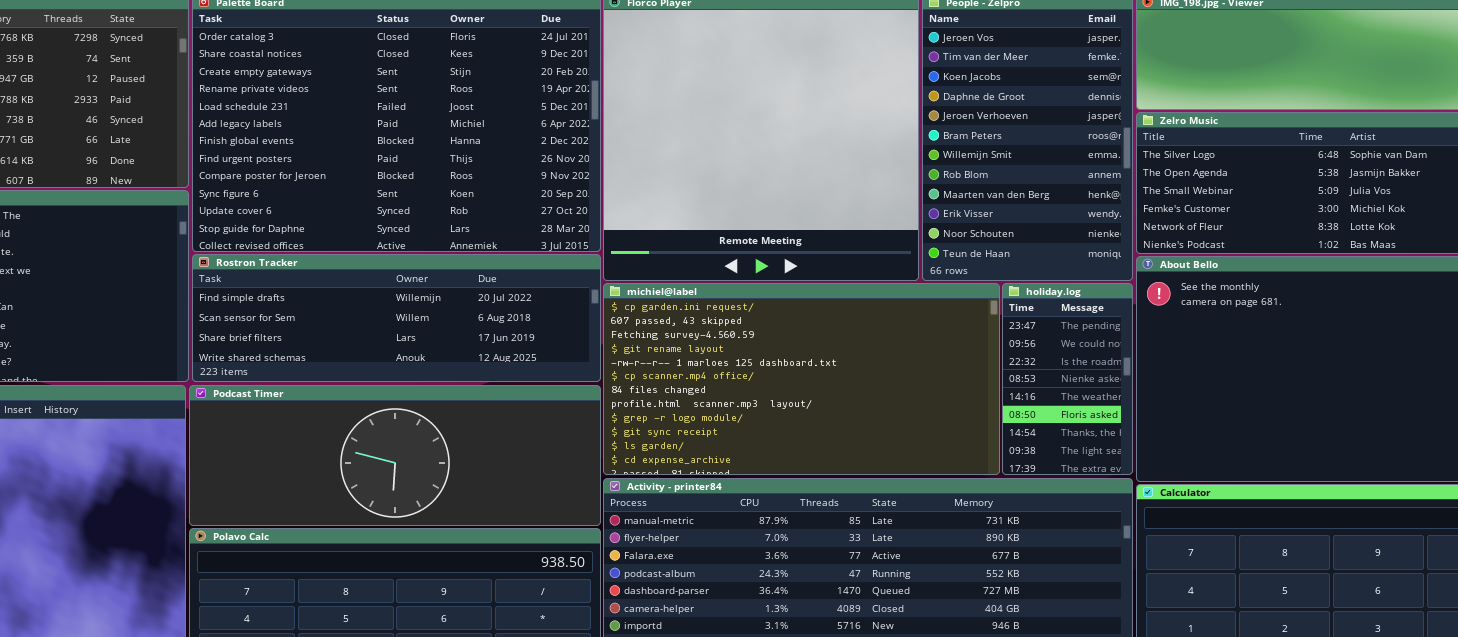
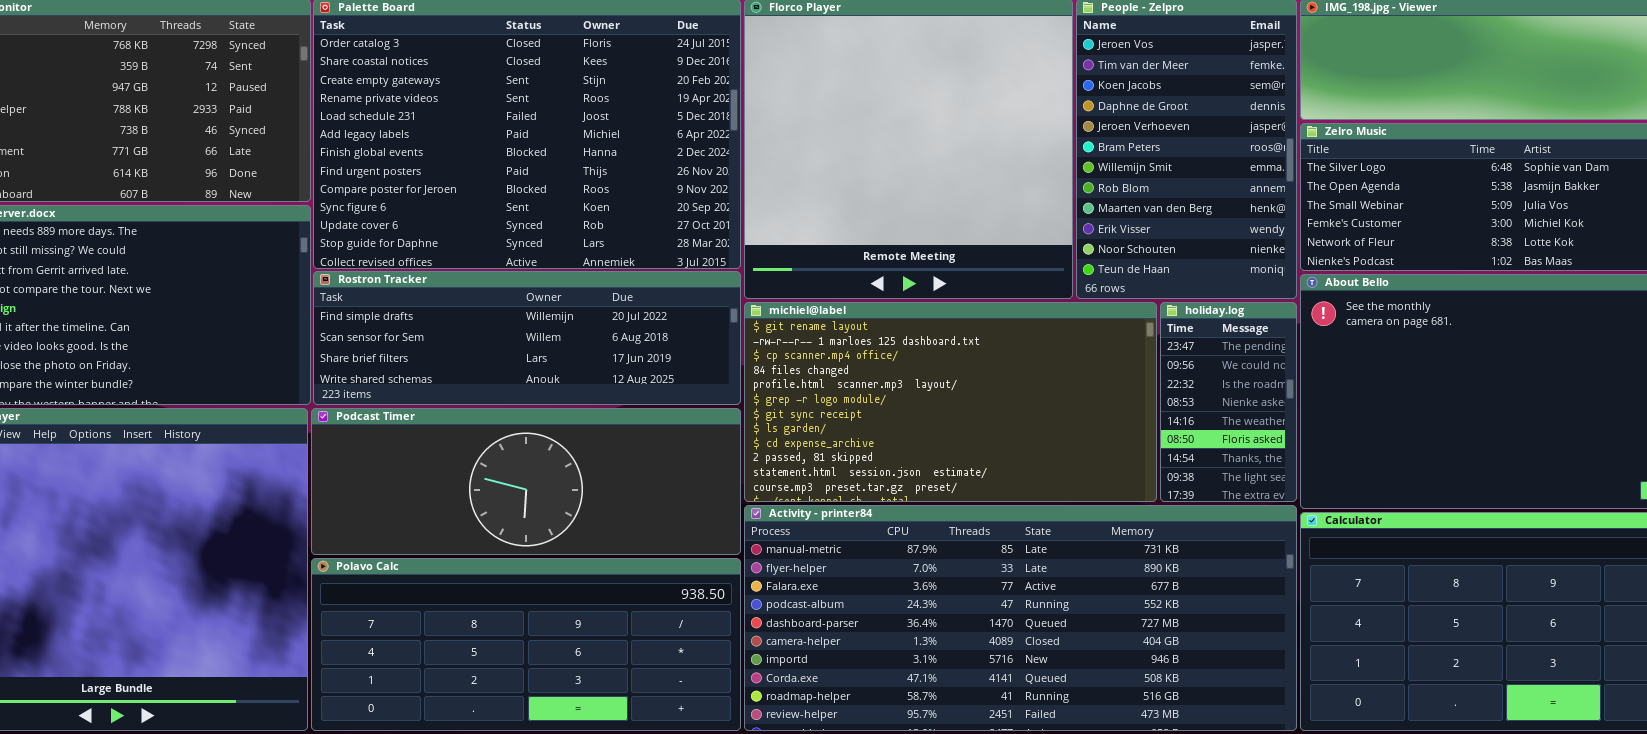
michiel@label: [603,283,1000,475] -> [744,302,1157,502], scrolled down 3 rows

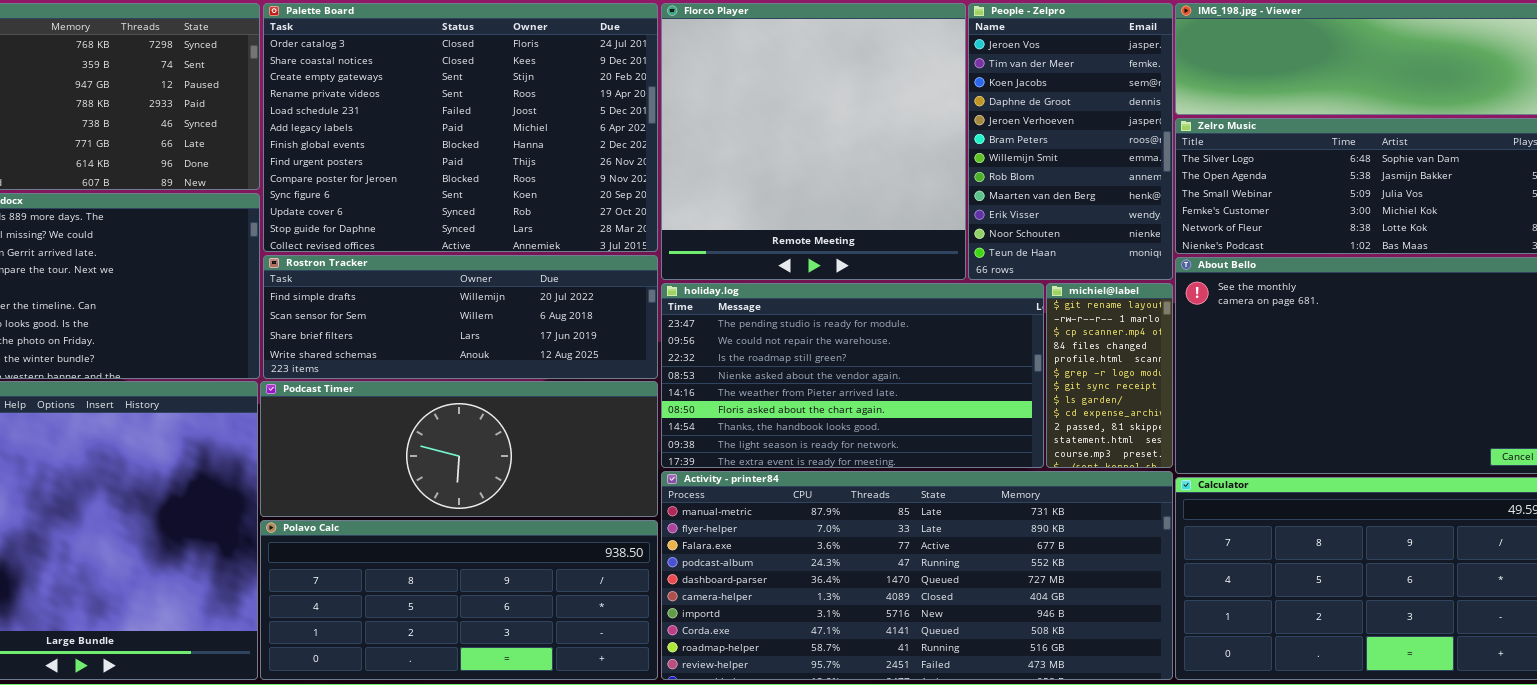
michiel@label: [744,302,1157,502] -> [1046,283,1173,468], moved, resized
holiday.log: [1160,302,1297,502] -> [661,283,1044,468], moved, resized

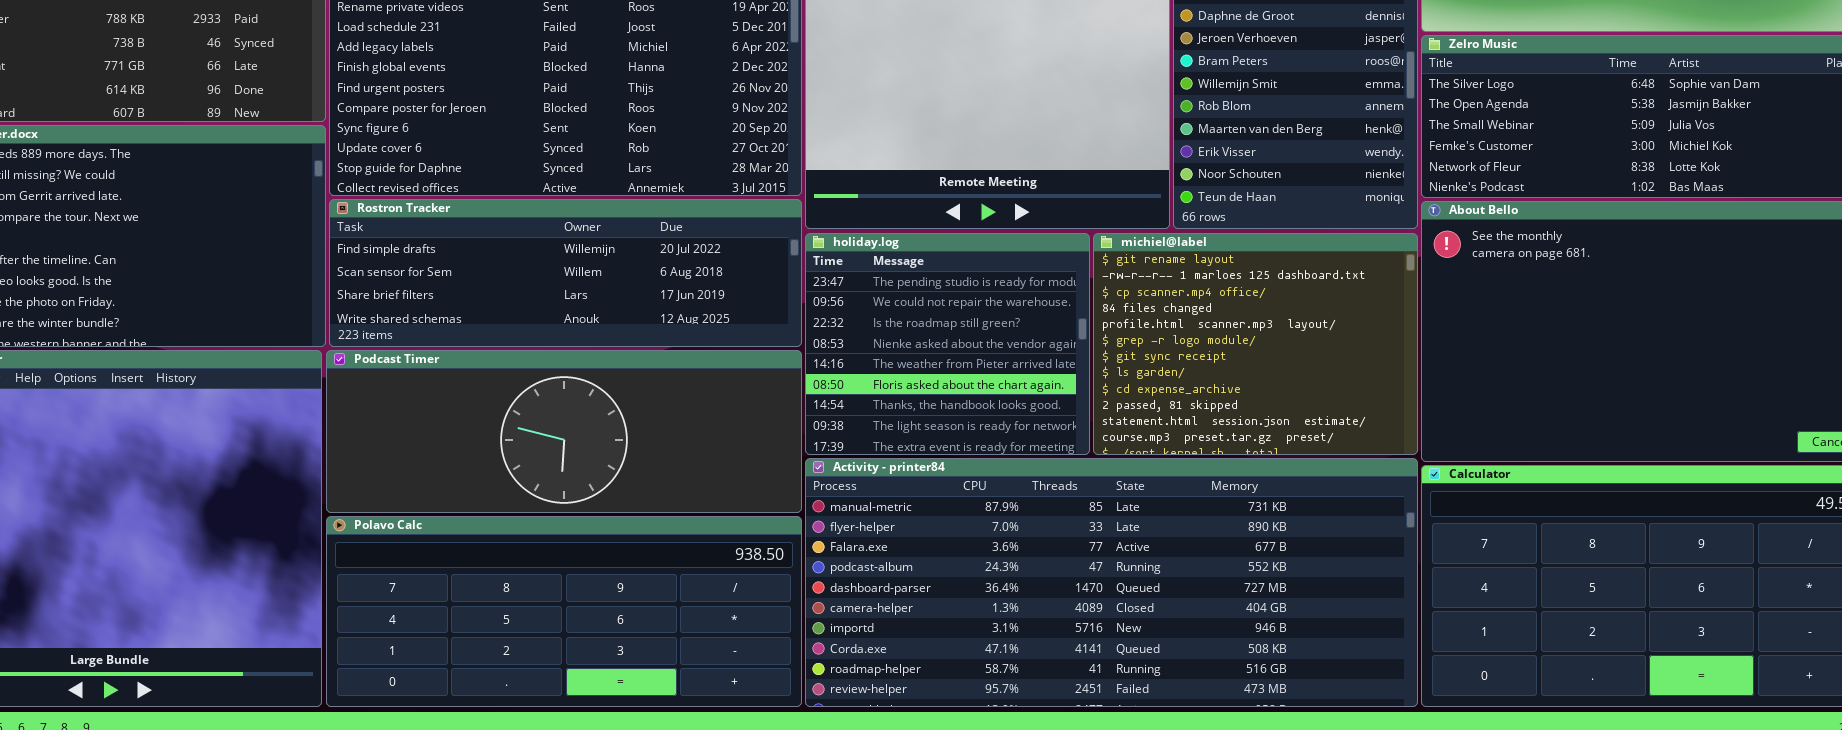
holiday.log: [661,283,1044,468] -> [805,233,1090,455], resized
michiel@label: [1046,283,1173,468] -> [1093,233,1418,455], resized

